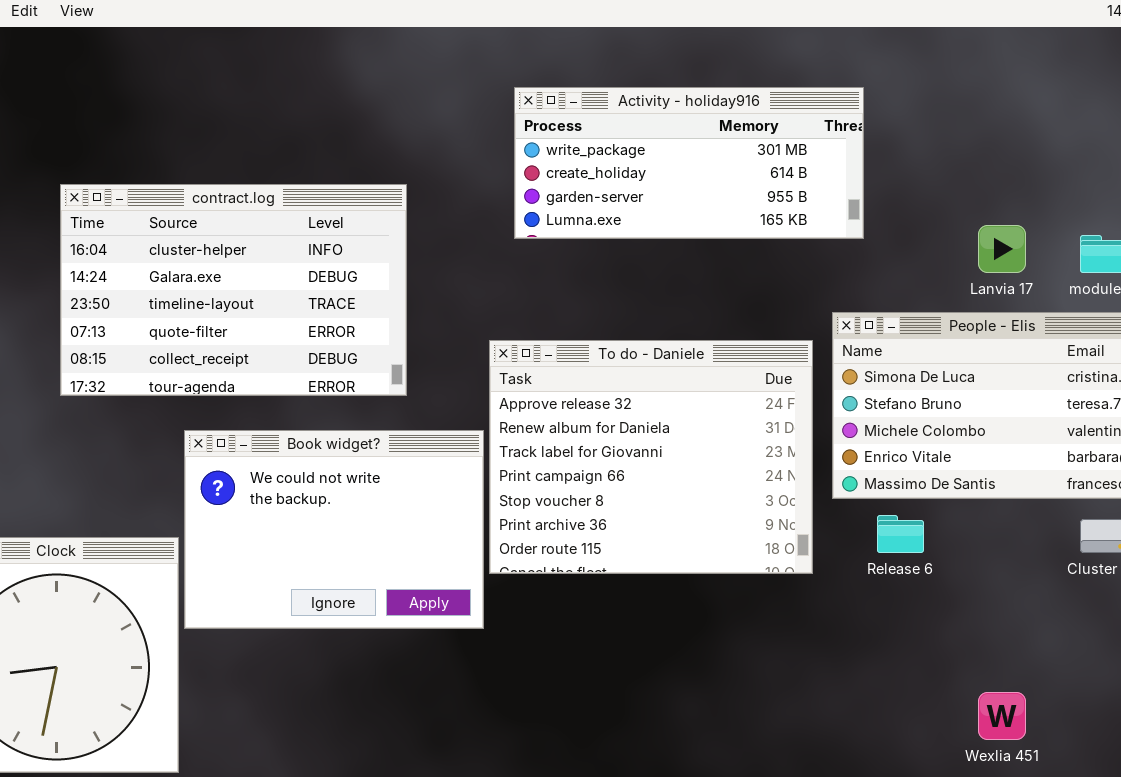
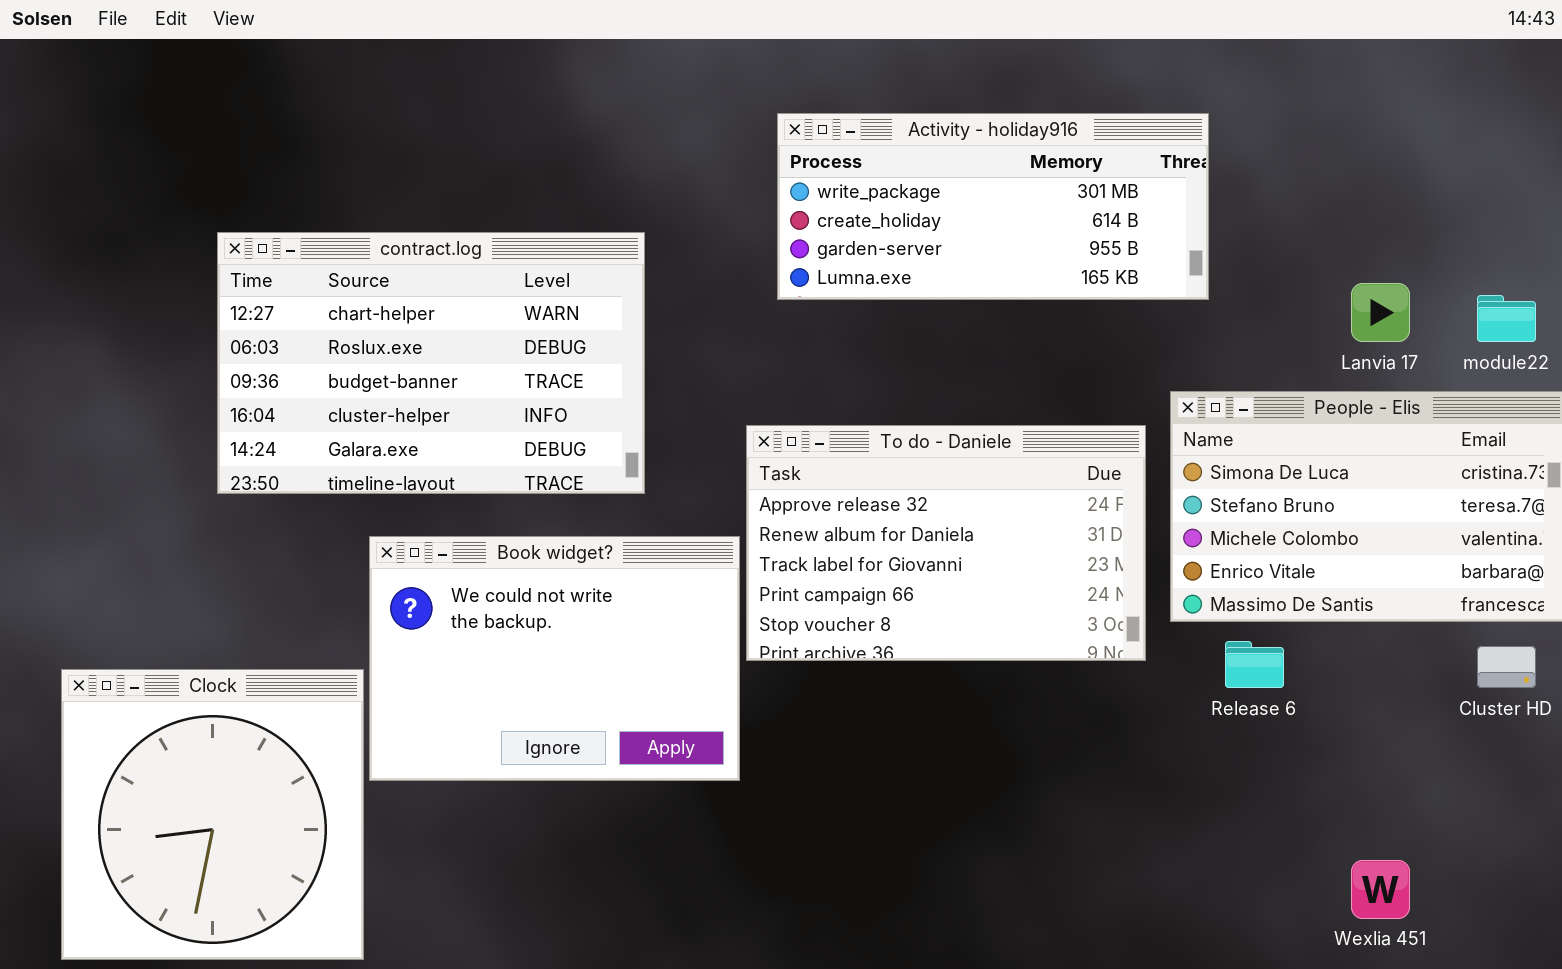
contract.log: [60,184,407,396] -> [217,232,645,494], scrolled up 3 rows
To do - Daniele: [489,340,813,574] -> [746,425,1146,661], resized

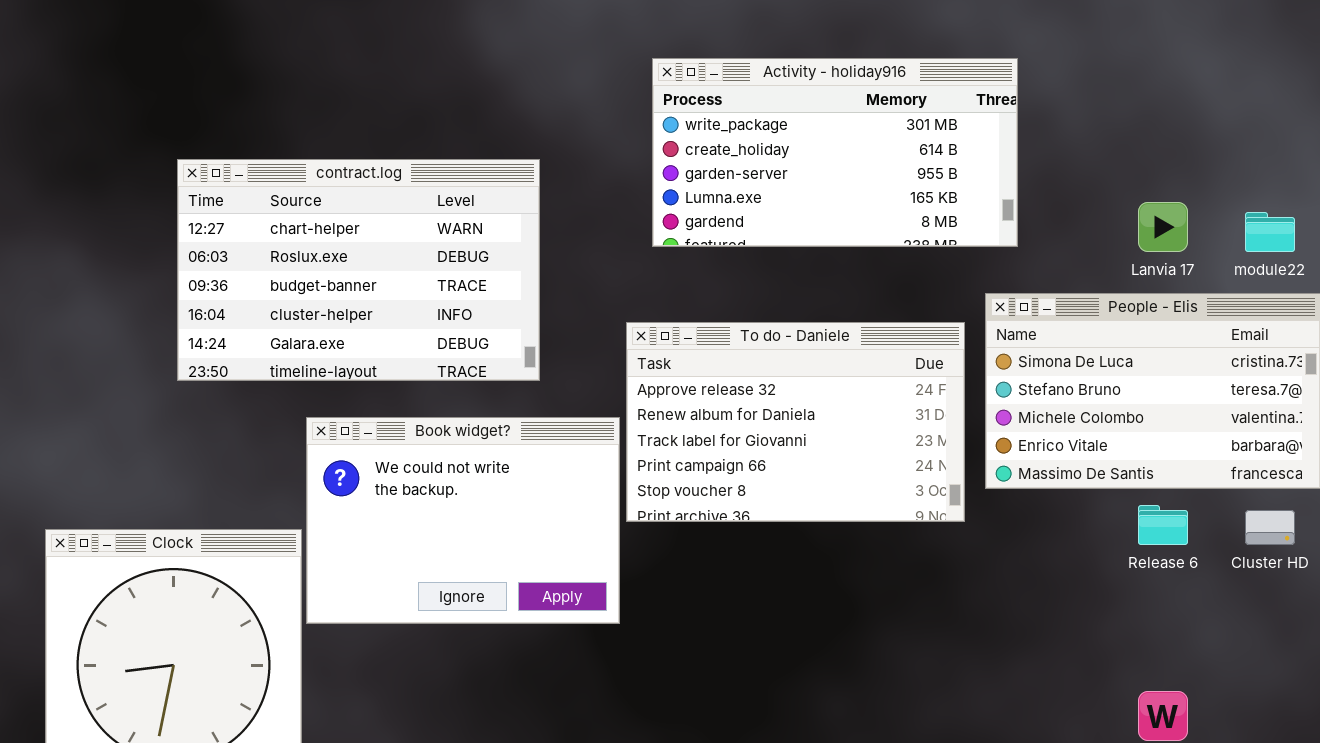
Activity - holiday916: [777,113,1209,300] -> [652,58,1018,247], resized
Release 6: [1225,641,1284,688] -> [1138,505,1188,545], moved

